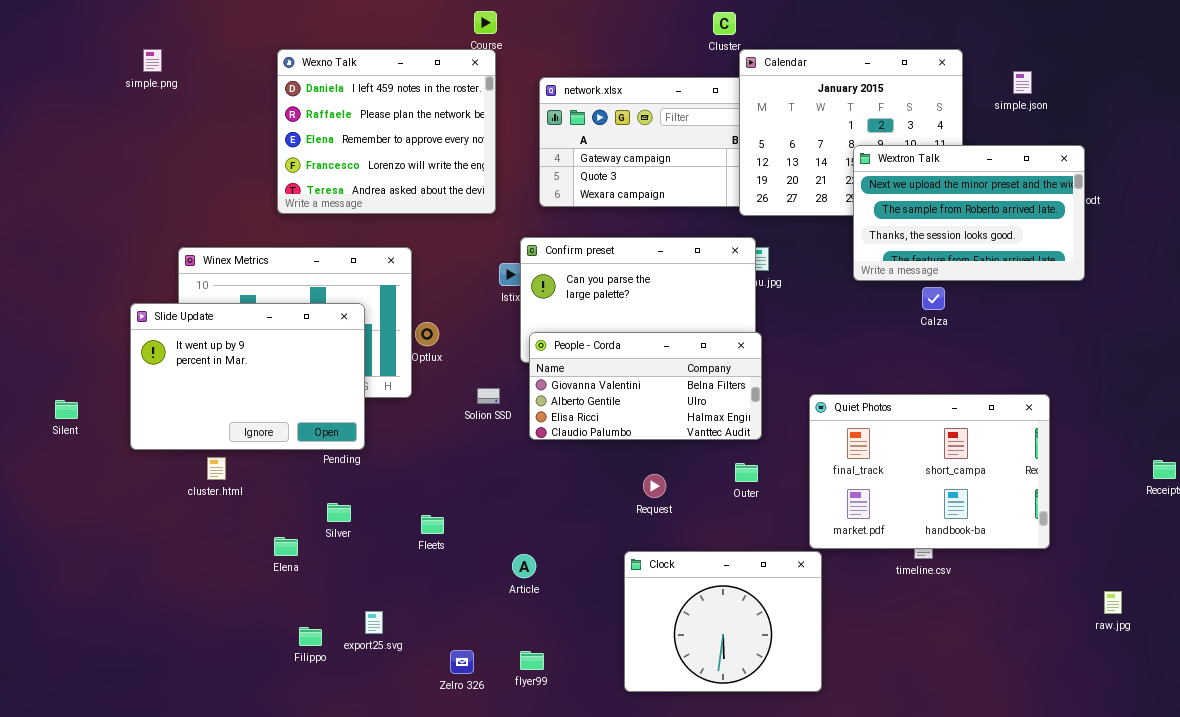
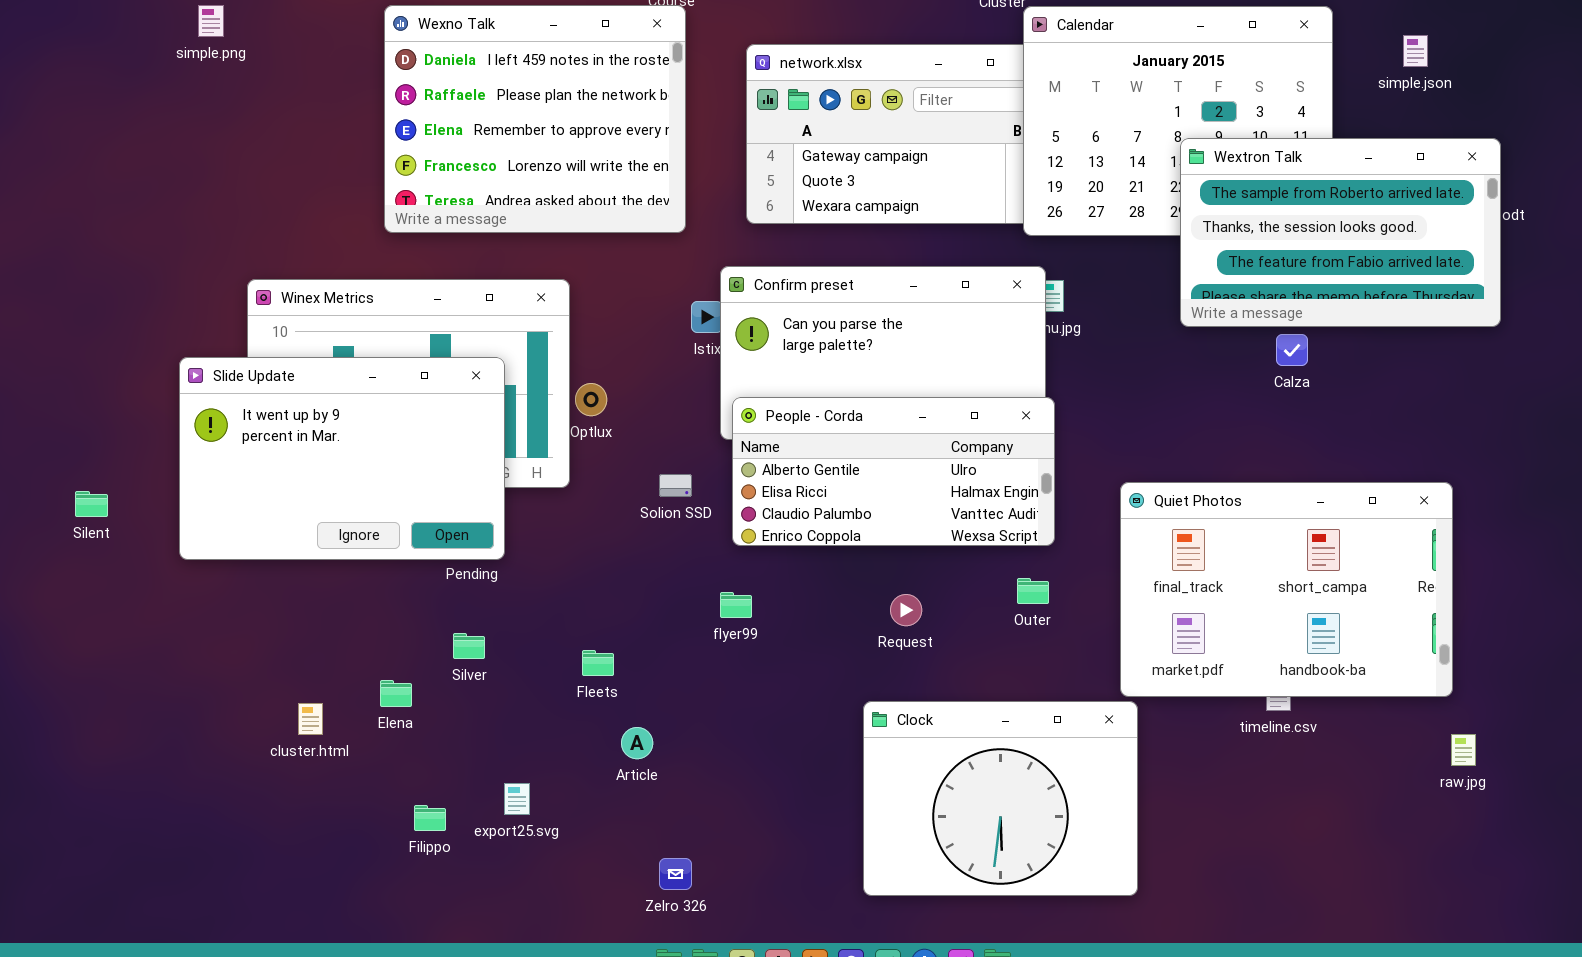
Wextron Talk: [853,145,1085,281] -> [1180,138,1501,327], scrolled down 1 row
People - Corda: [529,332,762,440] -> [732,397,1055,546], scrolled down 1 row
cluster.html: [207,457,226,480] -> [298,703,323,735], moved
Article: [512,554,536,578] -> [621,727,653,759], moved
raw.jpg: [1104,591,1122,614] -> [1451,734,1476,766], moved
Zelro 326: [450,650,474,674] -> [659,858,692,890], moved
flyer99: [520,651,544,670] -> [720,592,752,618], moved

